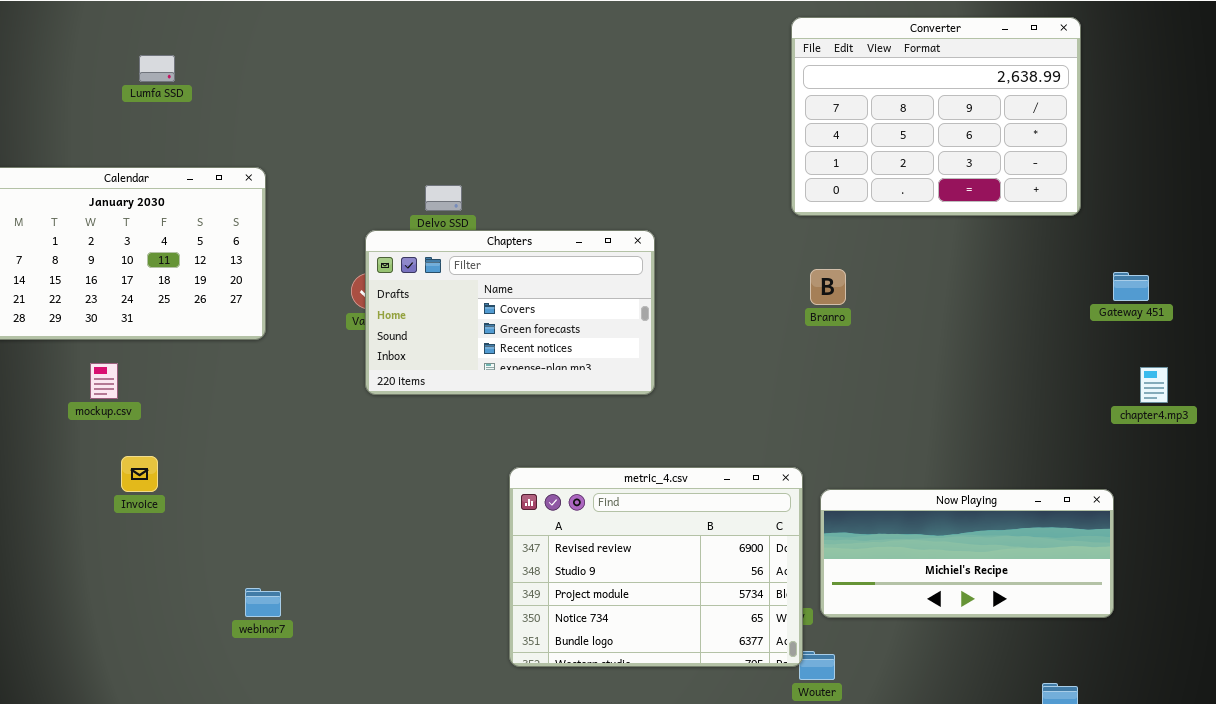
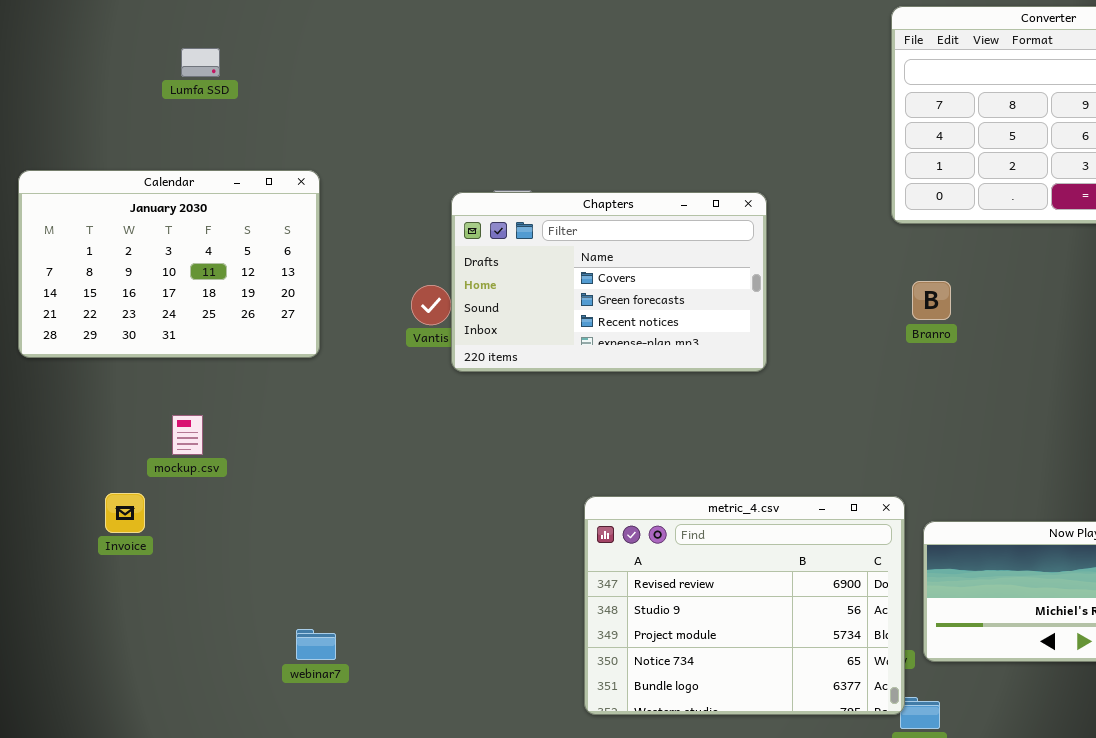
Chapters: [365,230,655,395] -> [451,192,767,372], moved
mockup.csv: [90,363,118,399] -> [172,415,203,455], moved
Invoice: [121,456,158,492] -> [105,493,145,533], moved

